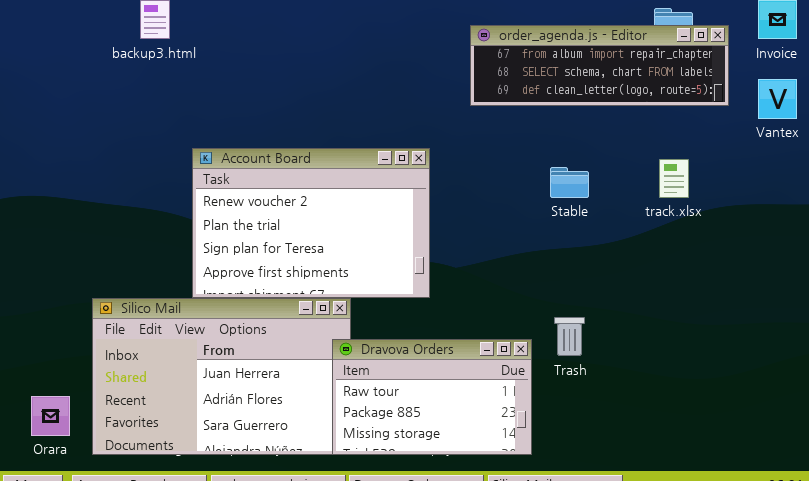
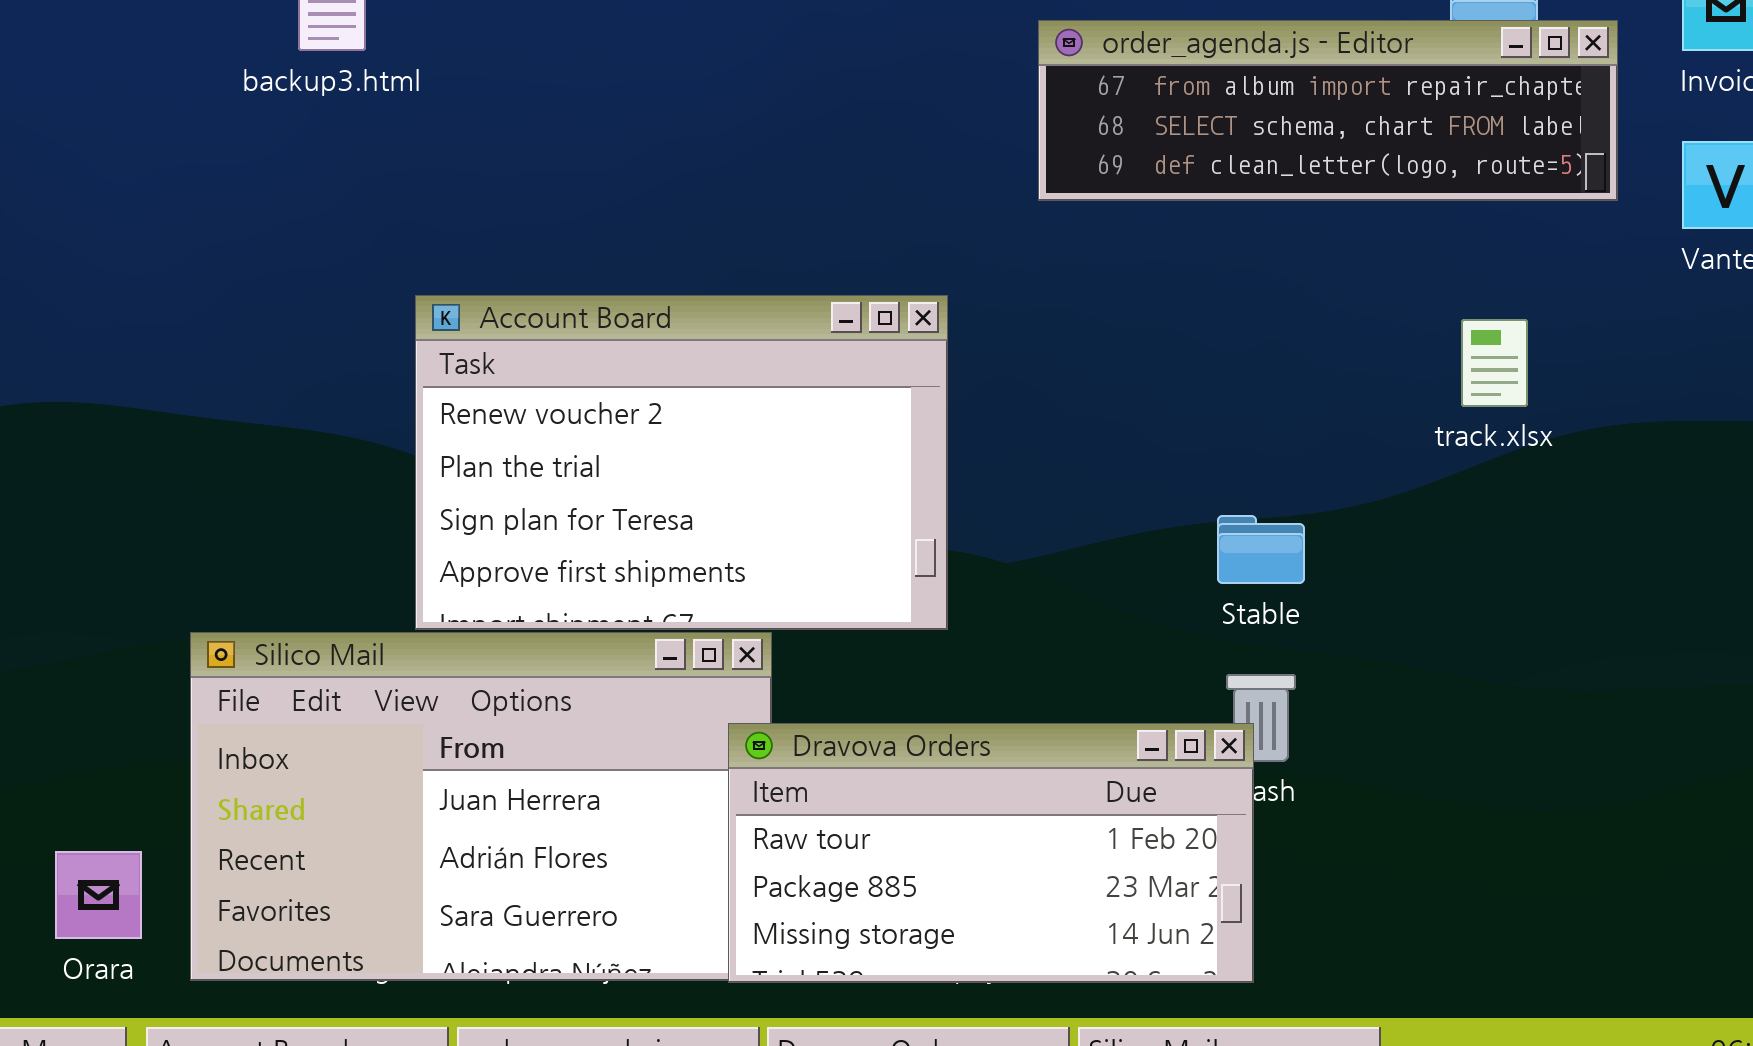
Stable: [550,167,589,198] -> [1217,515,1305,584], moved
Dravova Orders: [332,339,532,455] -> [728,723,1254,983], resized

